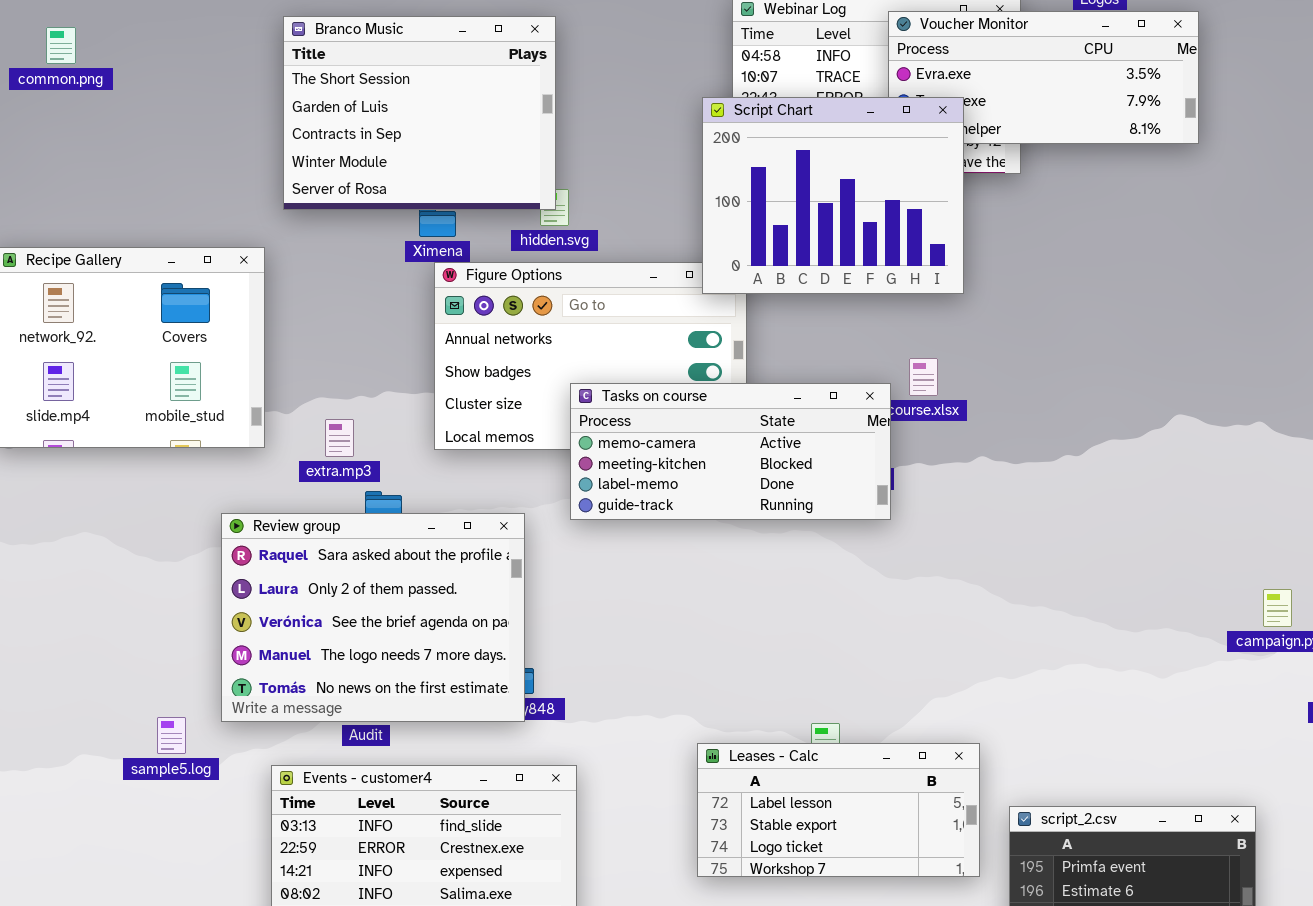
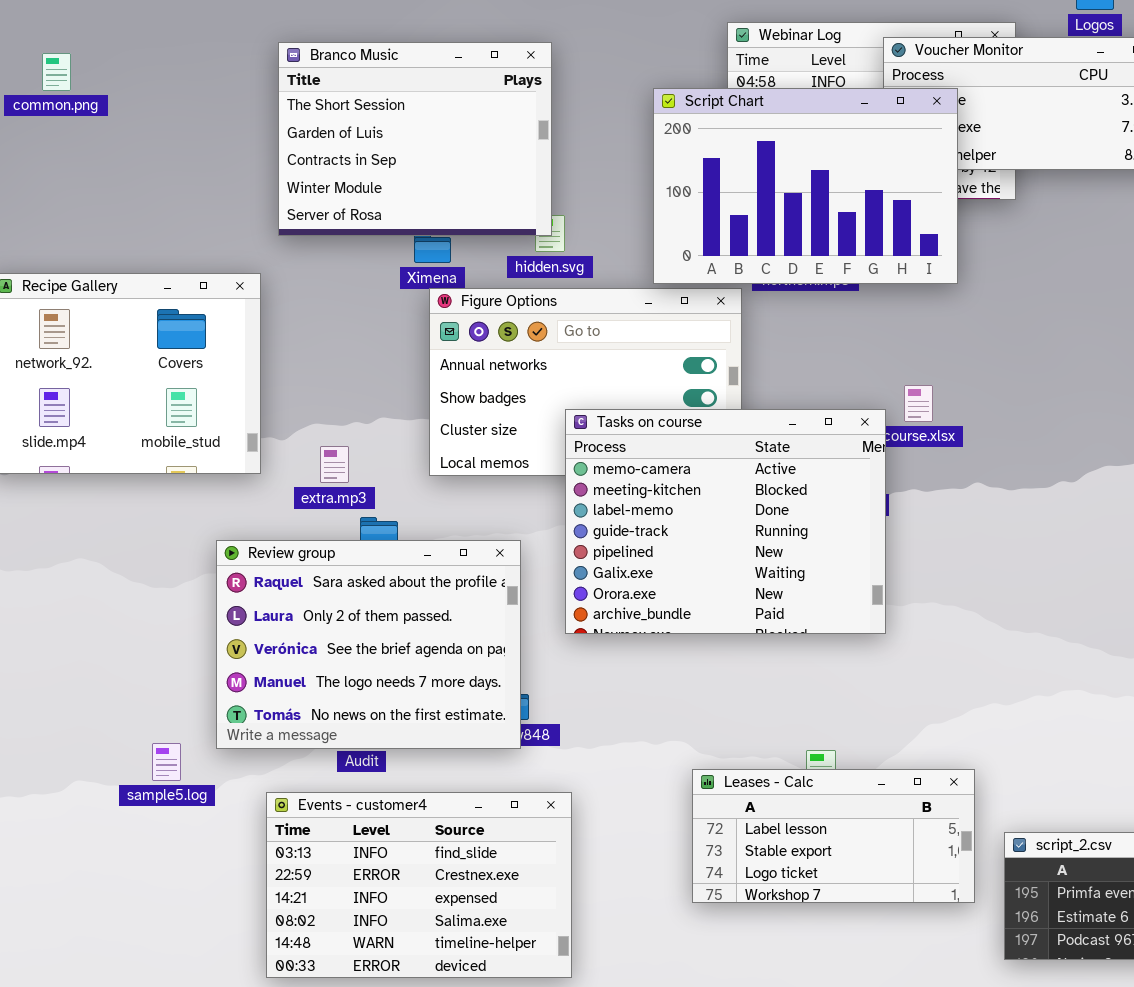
Script Chart: [702,97,964,294] -> [653,88,958,284], moved, resized
Tasks on course: [570,383,891,520] -> [565,409,886,634], resized

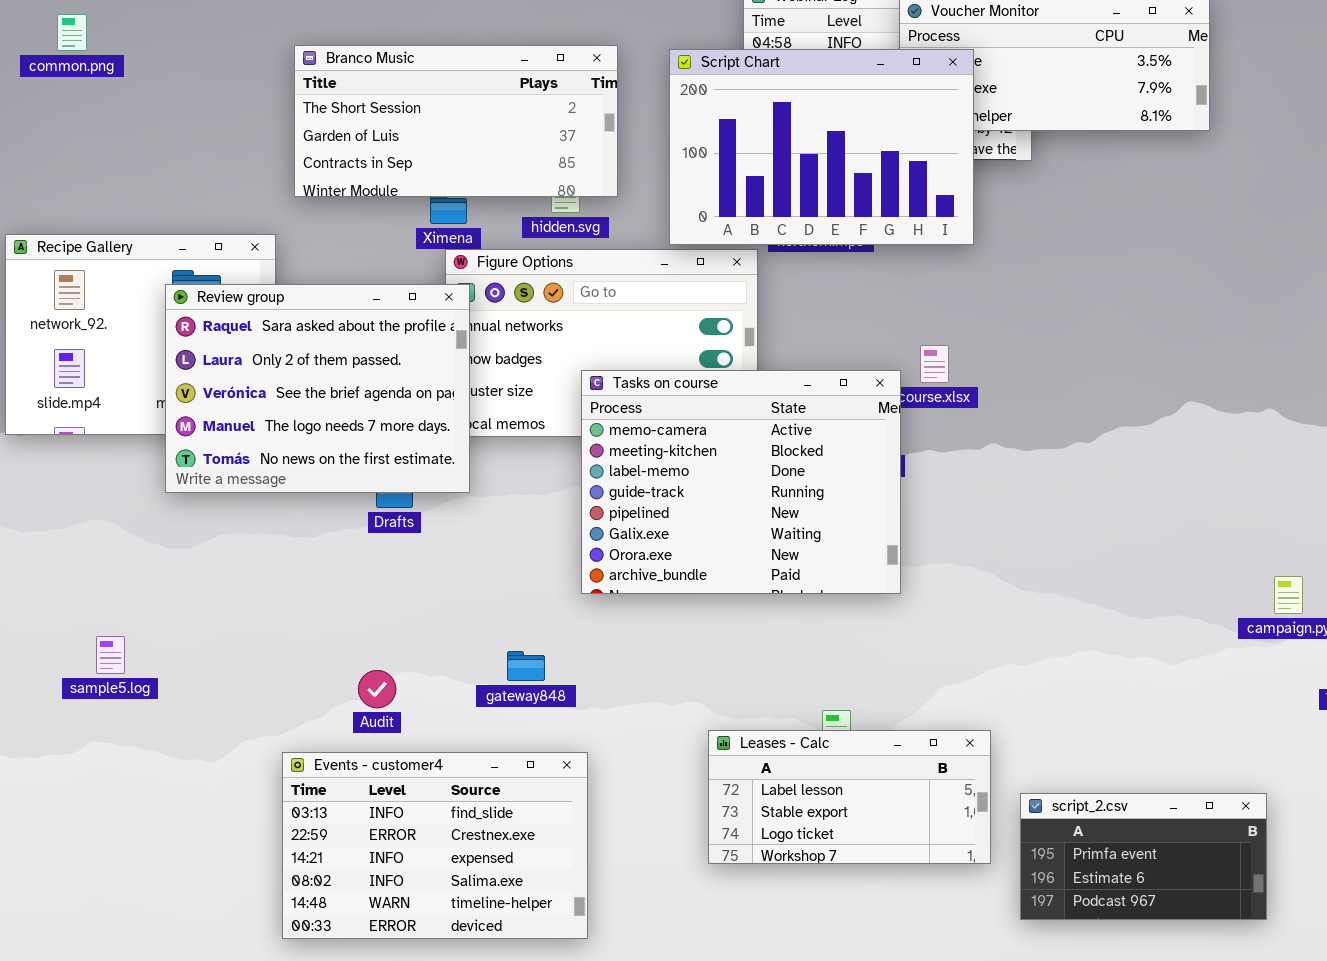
Branco Music: [278,42,552,236] -> [294,45,618,197], resized
Review group: [216,540,521,749] -> [165,284,470,493], moved
sample5.log: [152,743,181,781] -> [96,636,125,674], moved

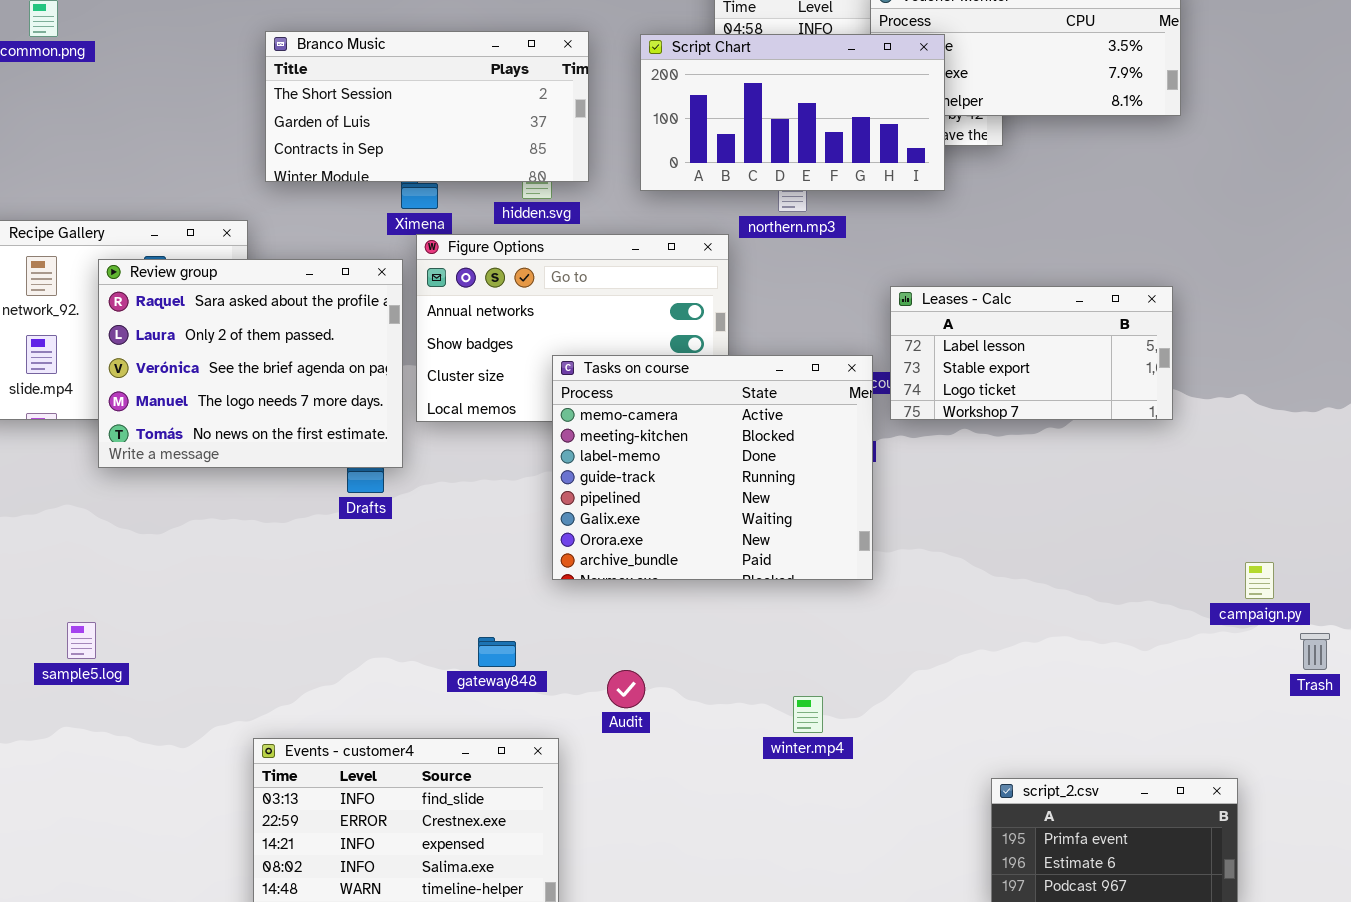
Script Chart: [669,49,974,245] -> [640,34,945,191], resized
Review group: [165,284,470,493] -> [98,259,403,468], moved
Audit: [358,670,396,708] -> [607,670,645,708], moved
Leases - Calc: [708,730,991,864] -> [890,286,1173,420], moved

